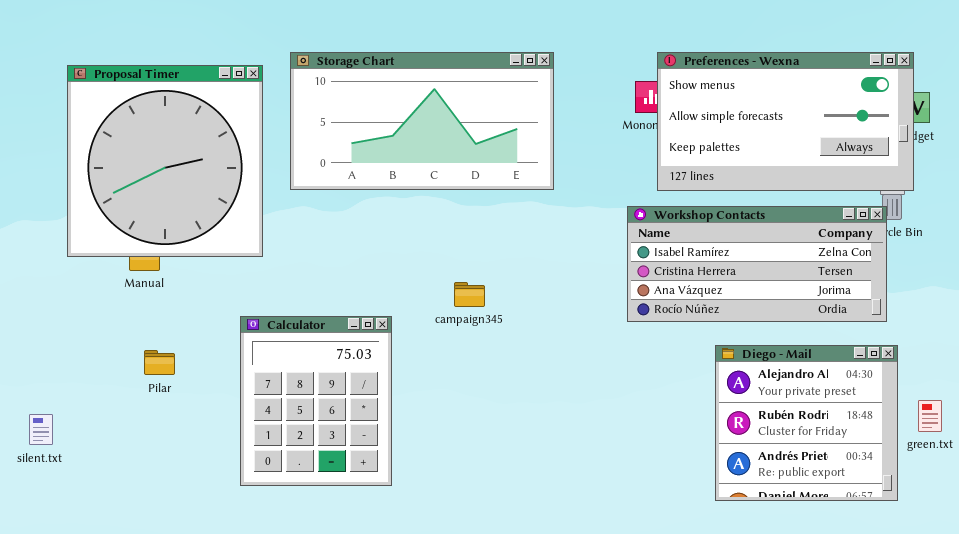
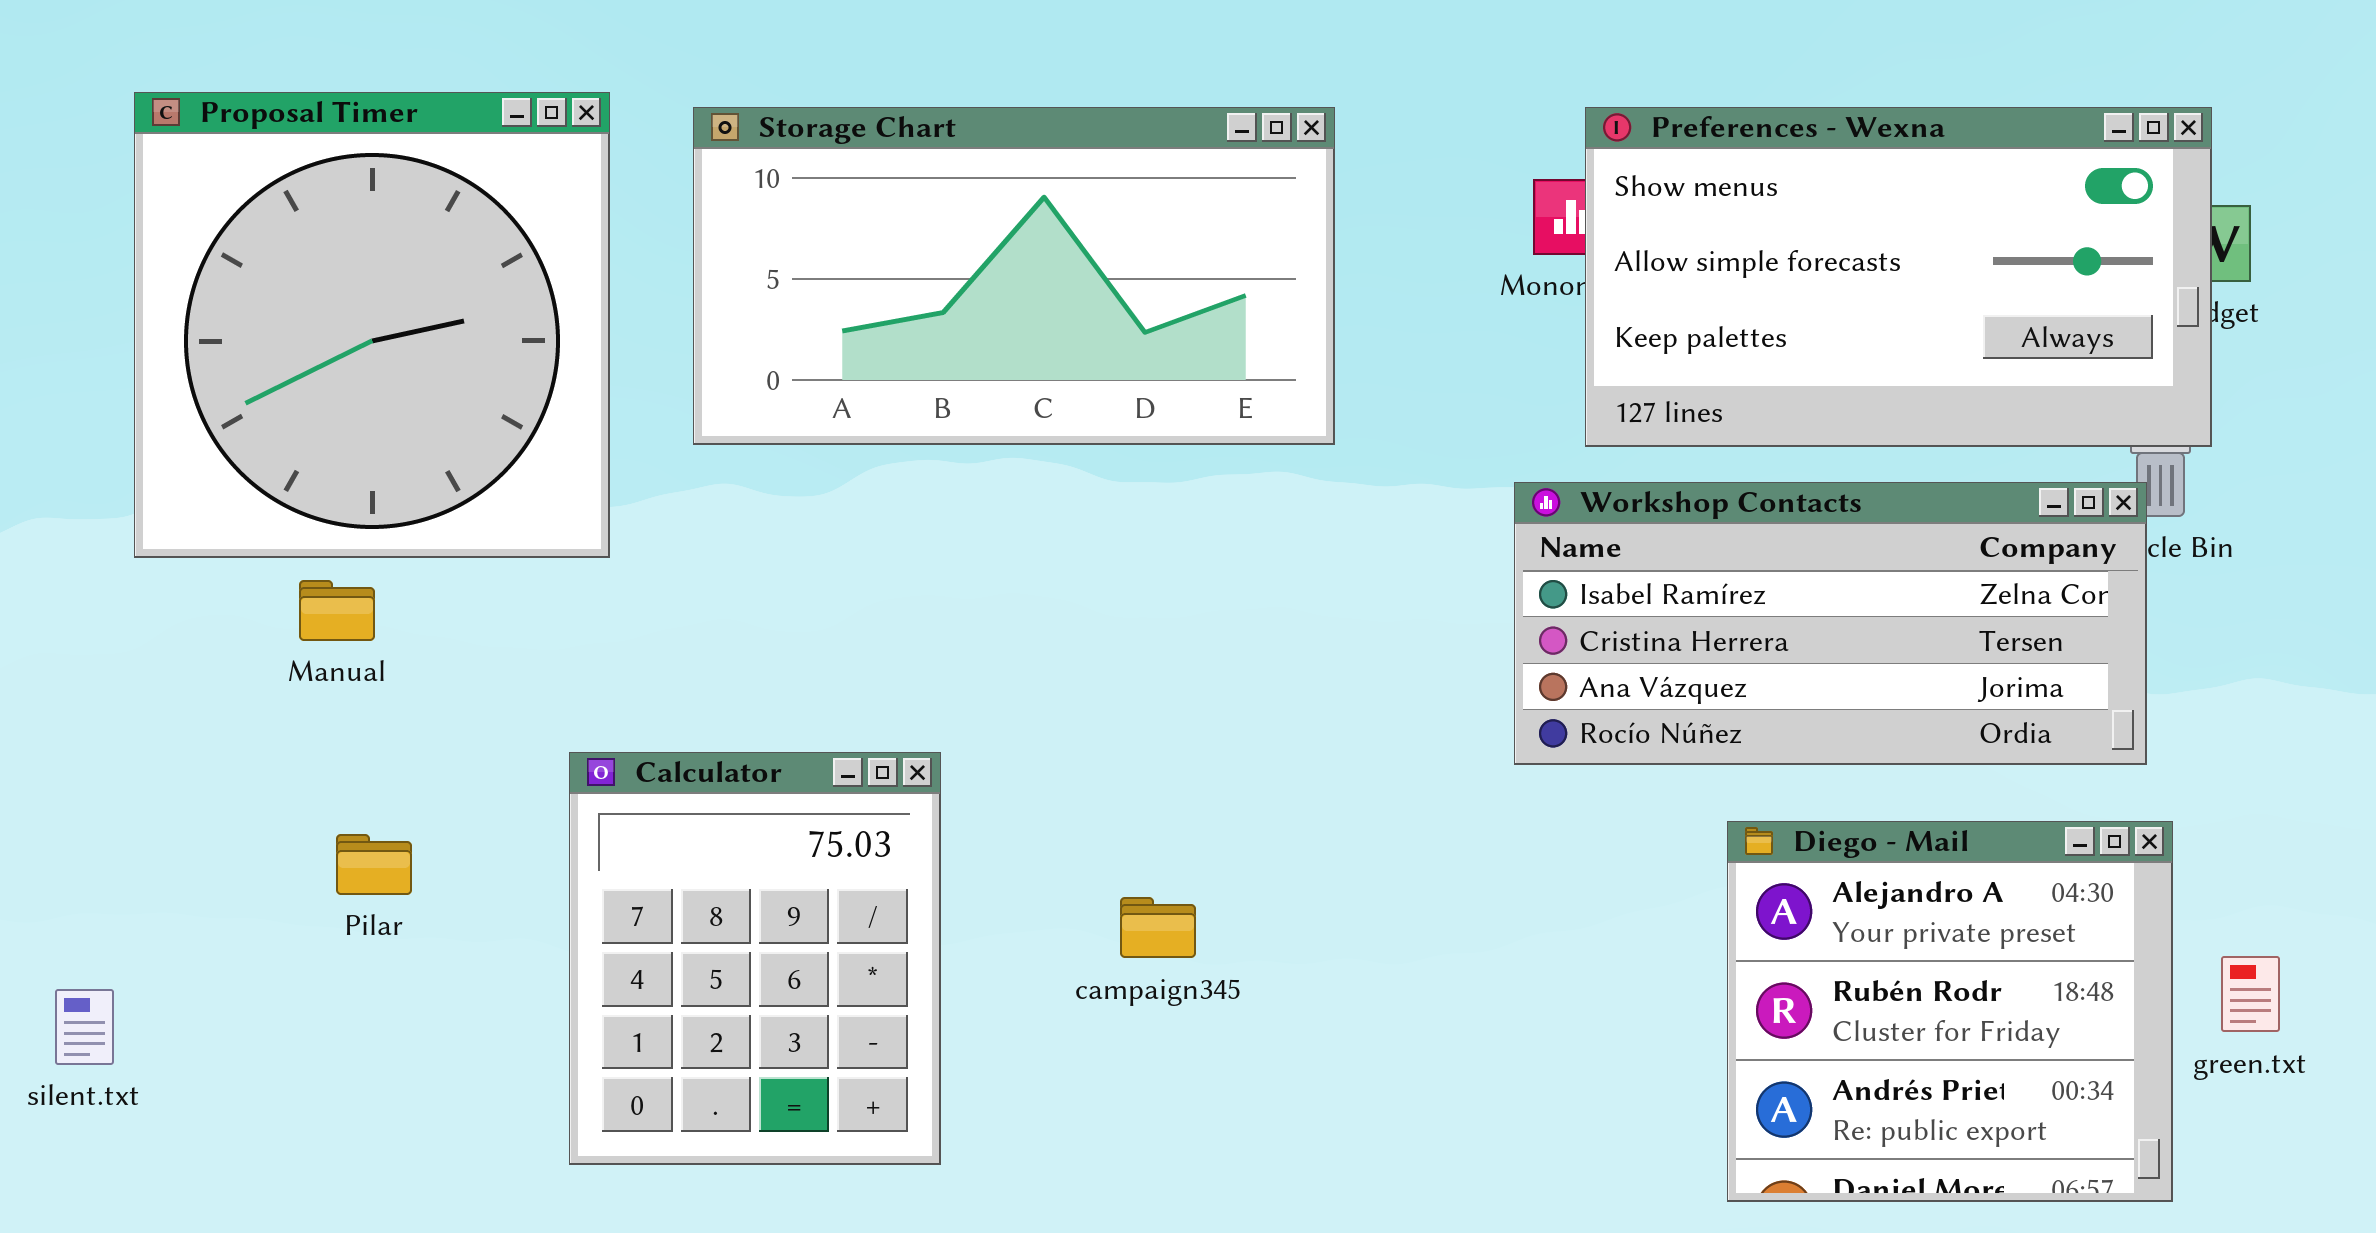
Proposal Timer: [67,65,263,257] -> [134,92,610,558], moved
campaign345: [454,282,485,307] -> [1120,897,1196,958], moved

